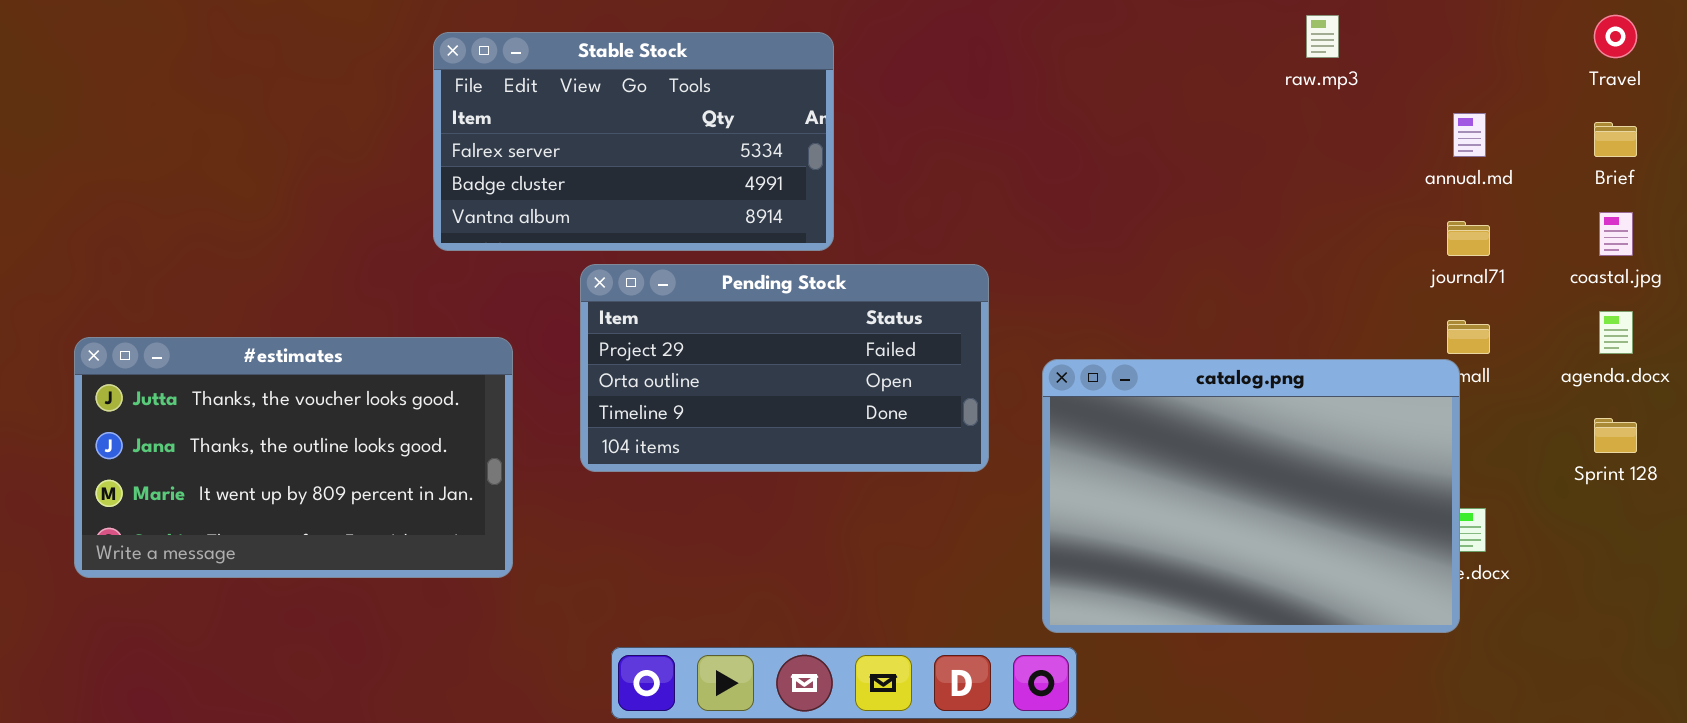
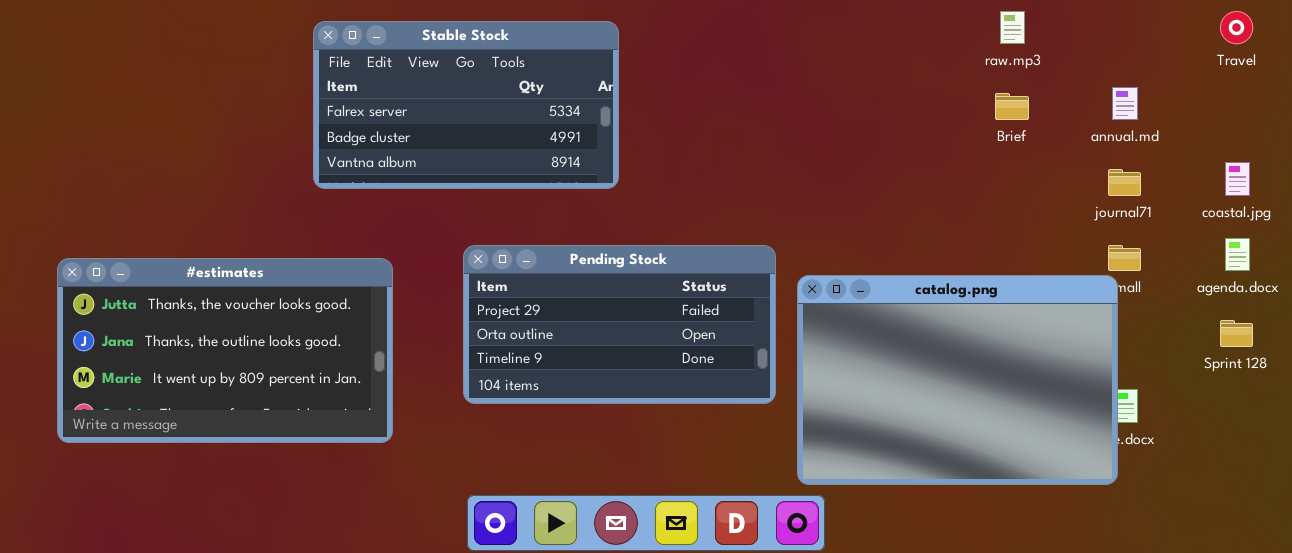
Stable Stock: [433,32,834,251] -> [313,21,619,189], moved
Brief: [1594,122,1637,157] -> [995,93,1029,120], moved
Pending Stock: [580,264,989,472] -> [463,245,776,404], moved

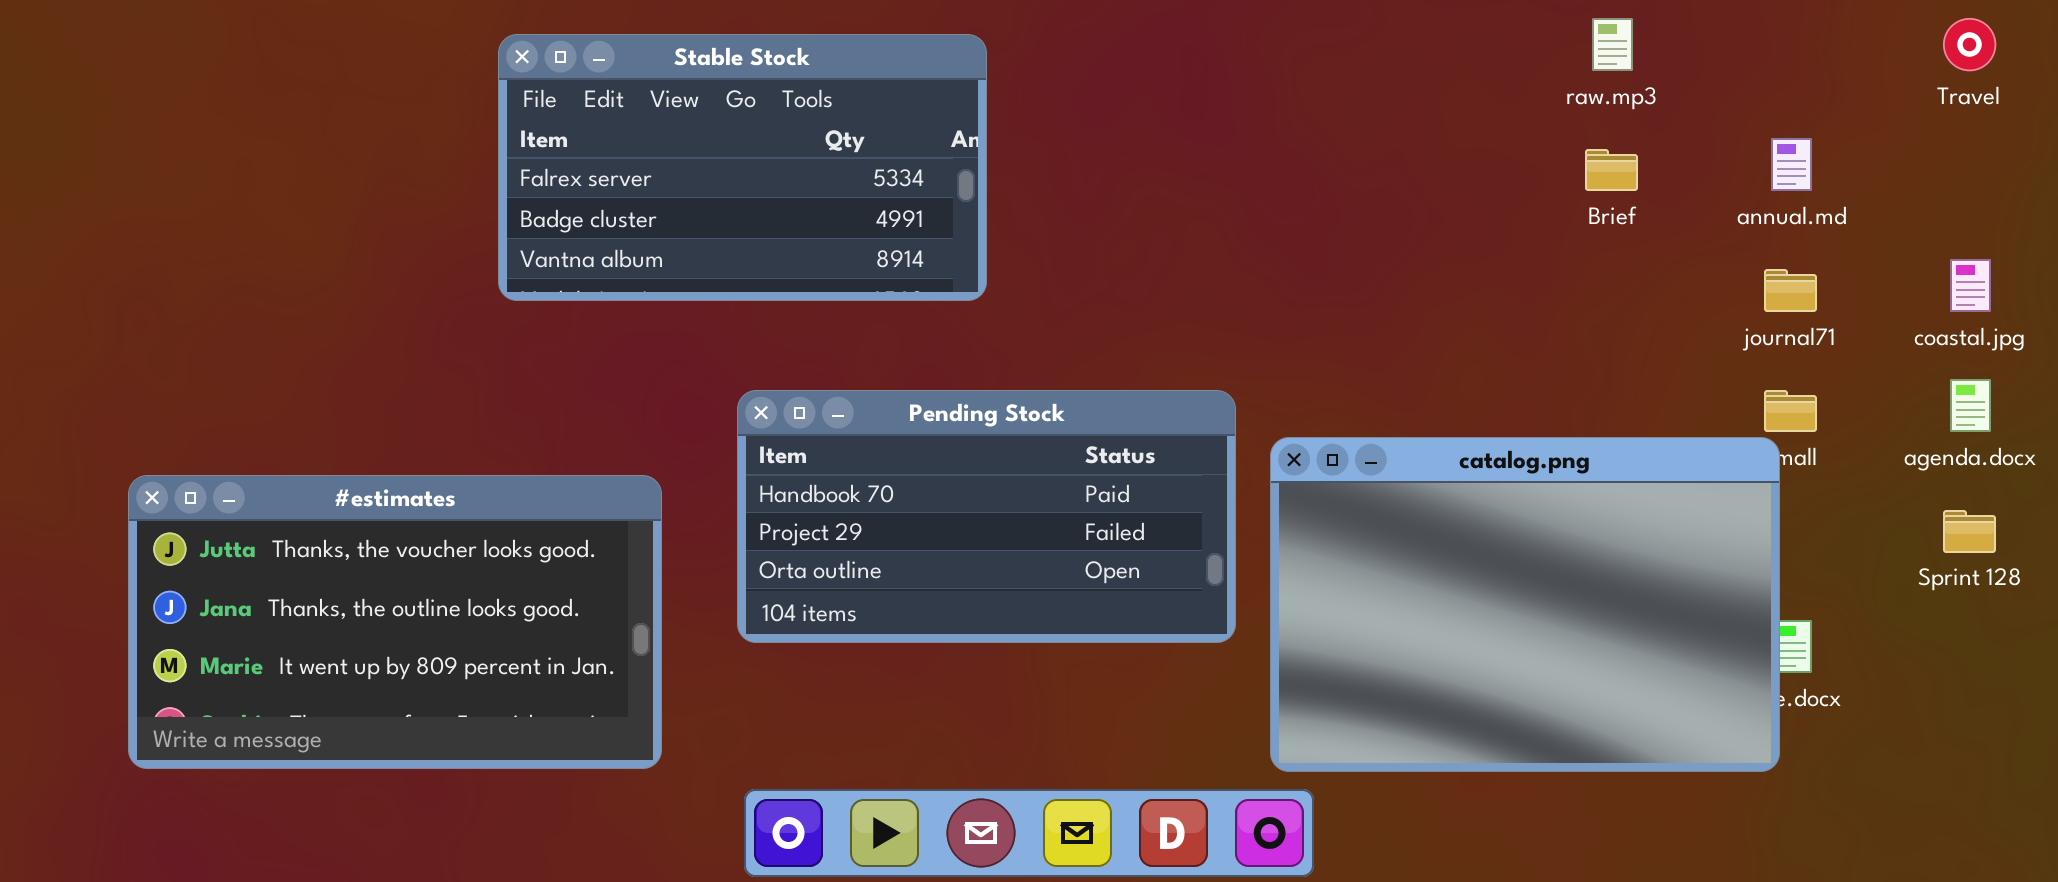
Pending Stock: [463,245,776,404] -> [737,390,1236,643], scrolled up 1 row
#estimates: [57,258,393,443] -> [128,475,662,769], moved

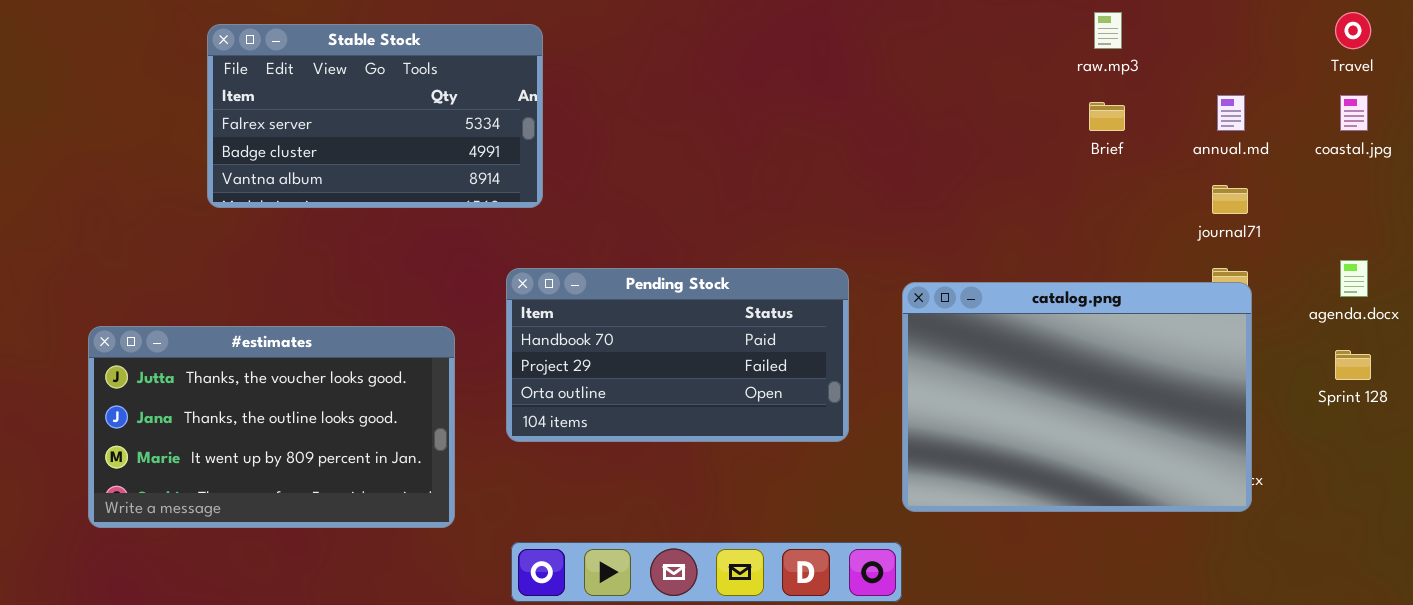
Stable Stock: [498,34,987,301] -> [207,24,543,208], moved
coastal.jpg: [1950,259,1991,312] -> [1340,95,1368,131], moved
catalog.png: [1270,437,1780,772] -> [902,282,1252,512], moved

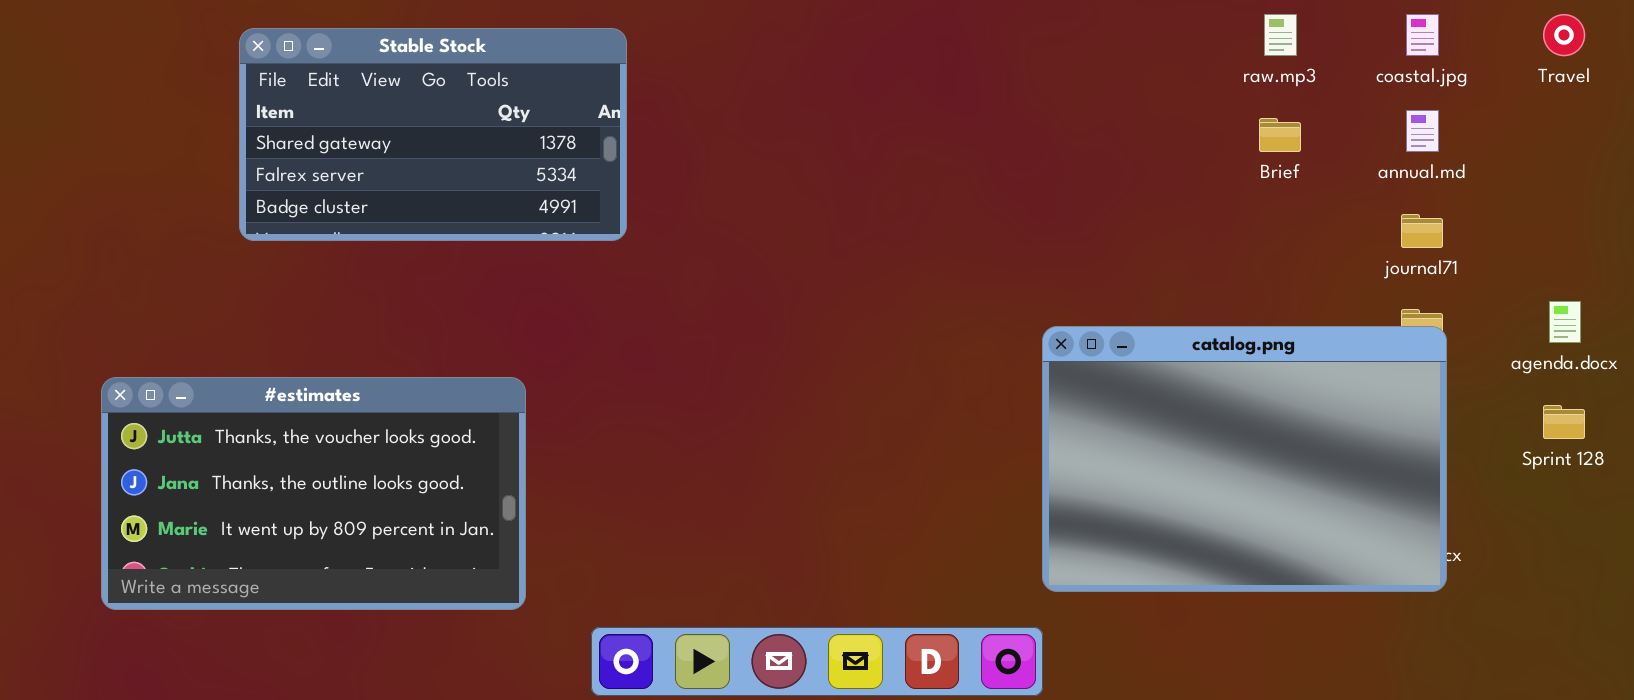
Stable Stock: [207,24,543,208] -> [239,28,627,241], scrolled up 1 row
coastal.jpg: [1340,95,1368,131] -> [1406,14,1439,56], moved
Pending Stock: [506,268,849,442] -> none, closed

